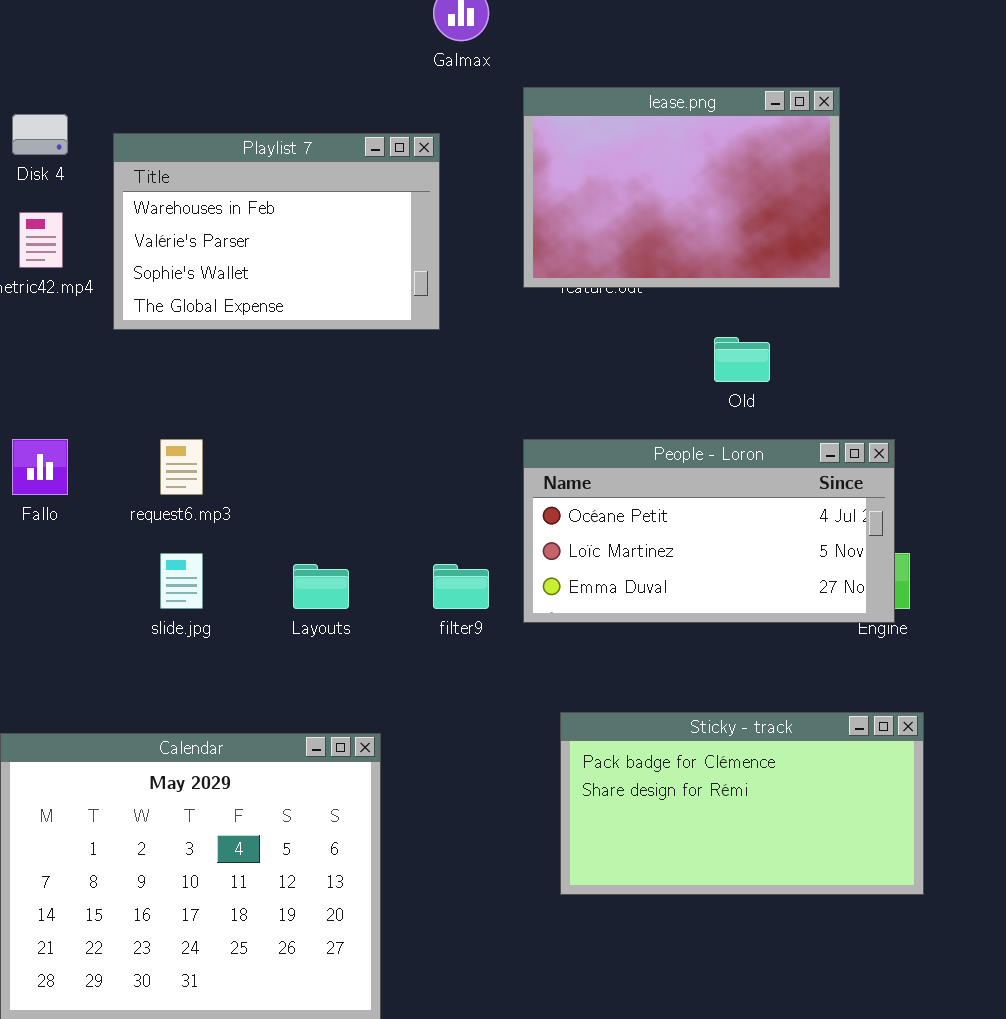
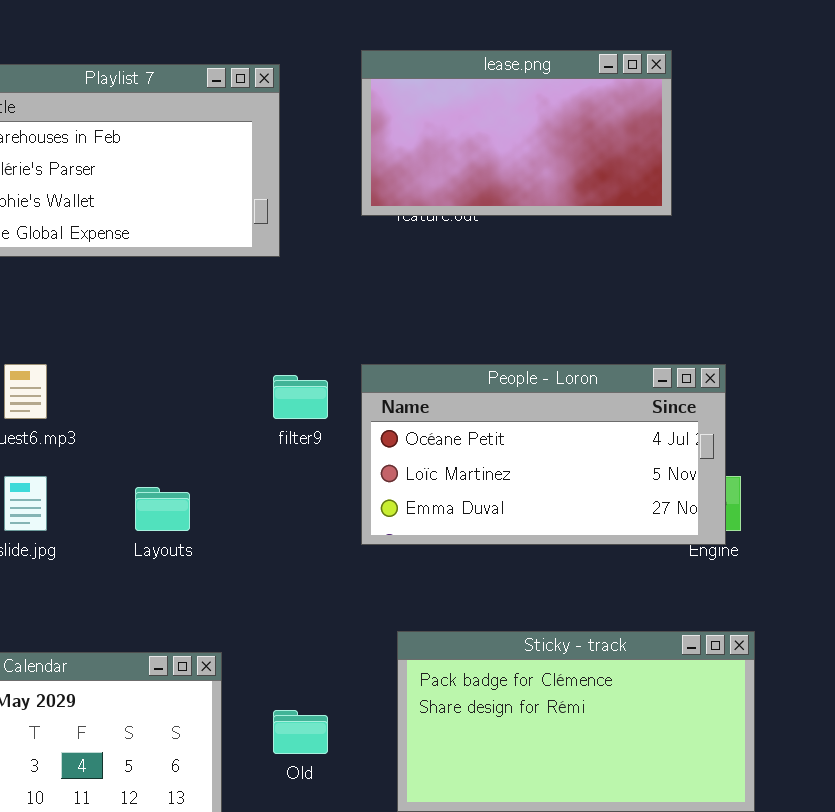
lease.png: [523,87,840,288] -> [361,50,672,216], resized
Old: [714,337,770,382] -> [273,710,328,754], moved
filter9: [433,564,489,609] -> [273,375,328,419], moved

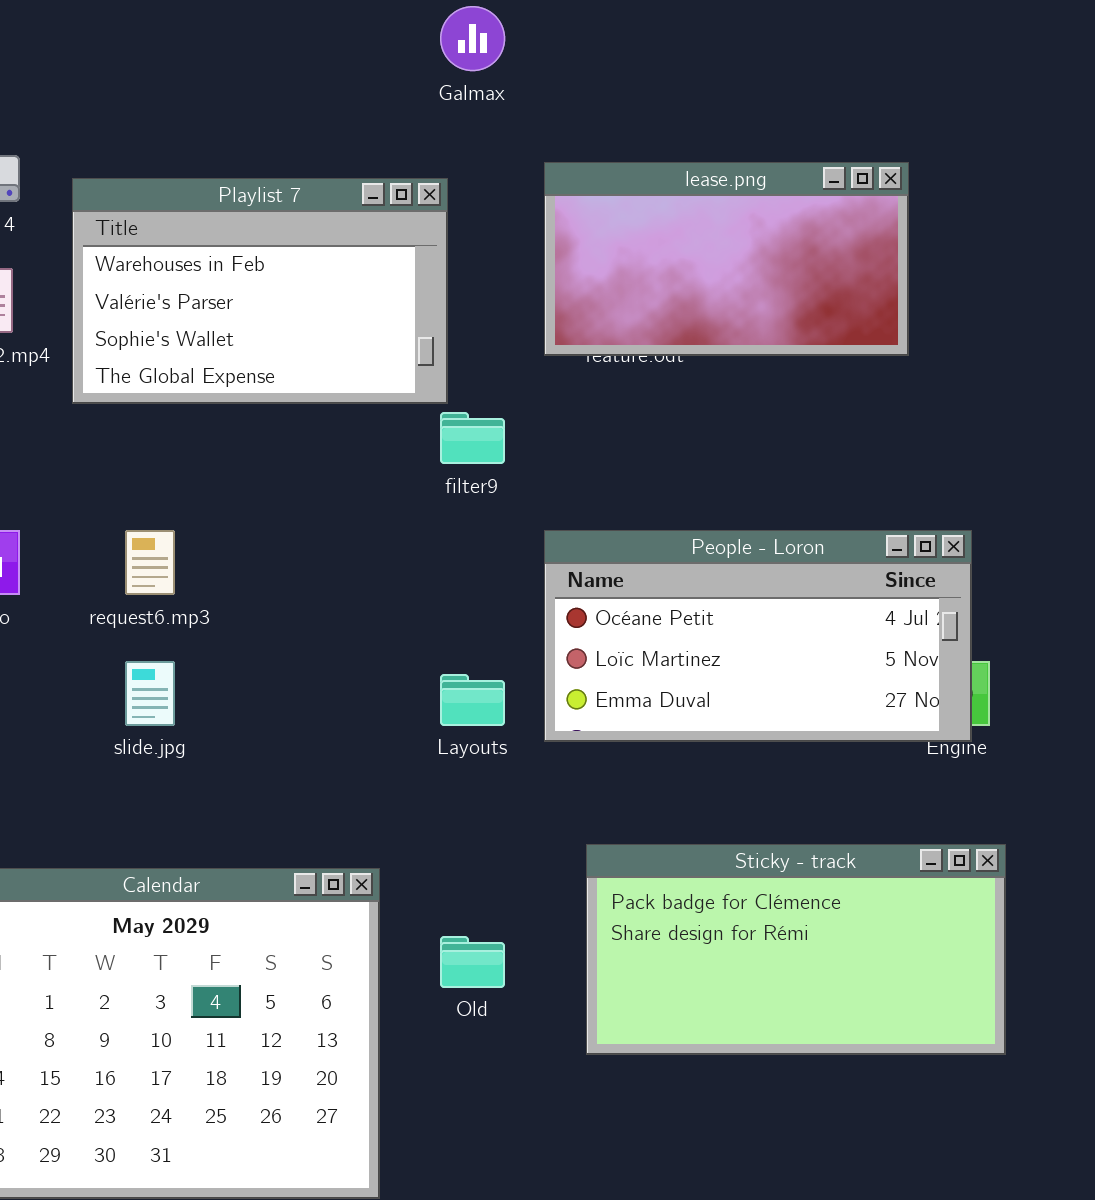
filter9: [273,375,328,419] -> [440,412,505,464], moved
Layouts: [135,487,190,531] -> [440,674,505,726], moved

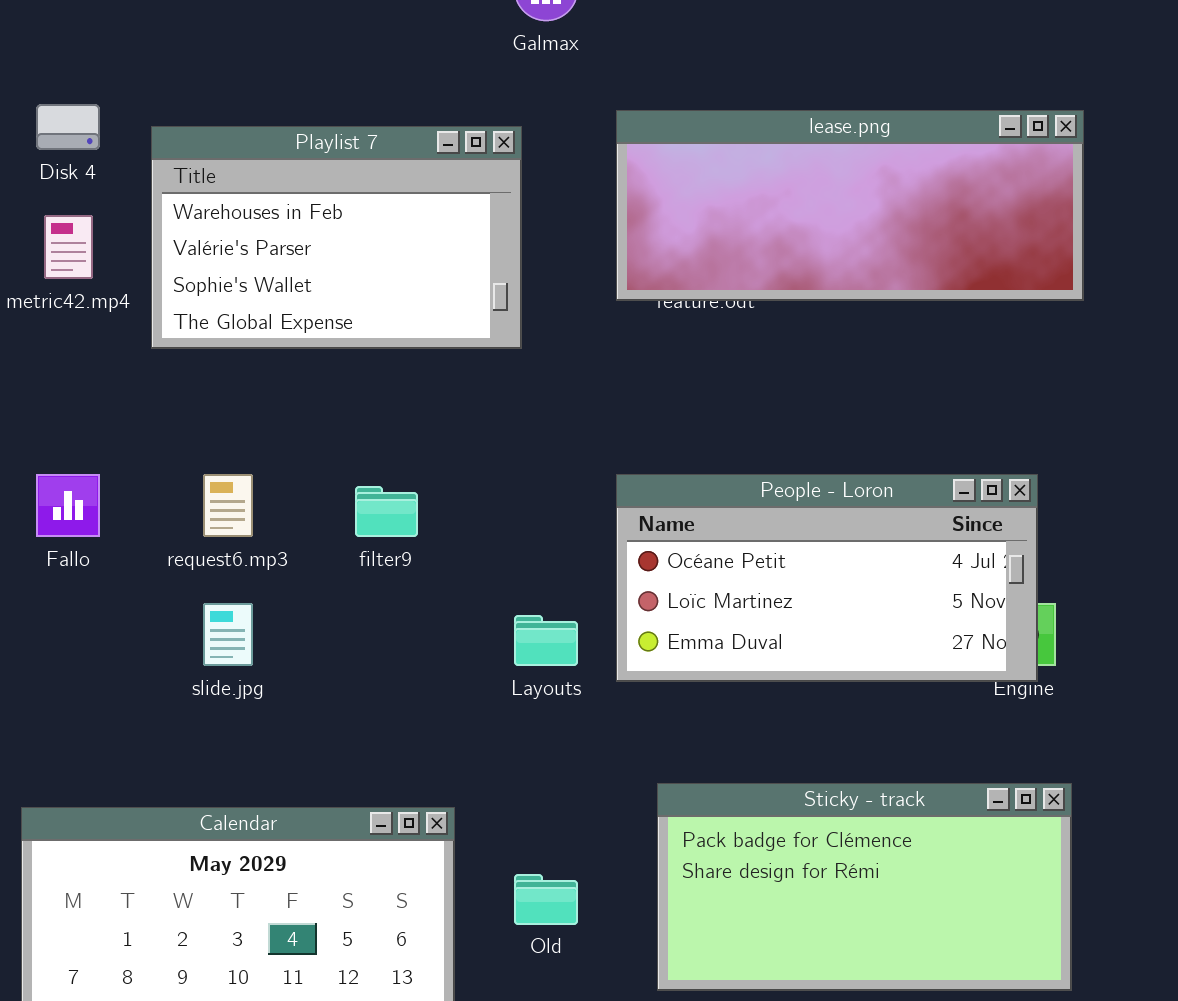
lease.png: [544,162,909,356] -> [616,110,1084,301], resized
filter9: [440,412,505,464] -> [355,486,418,537], moved

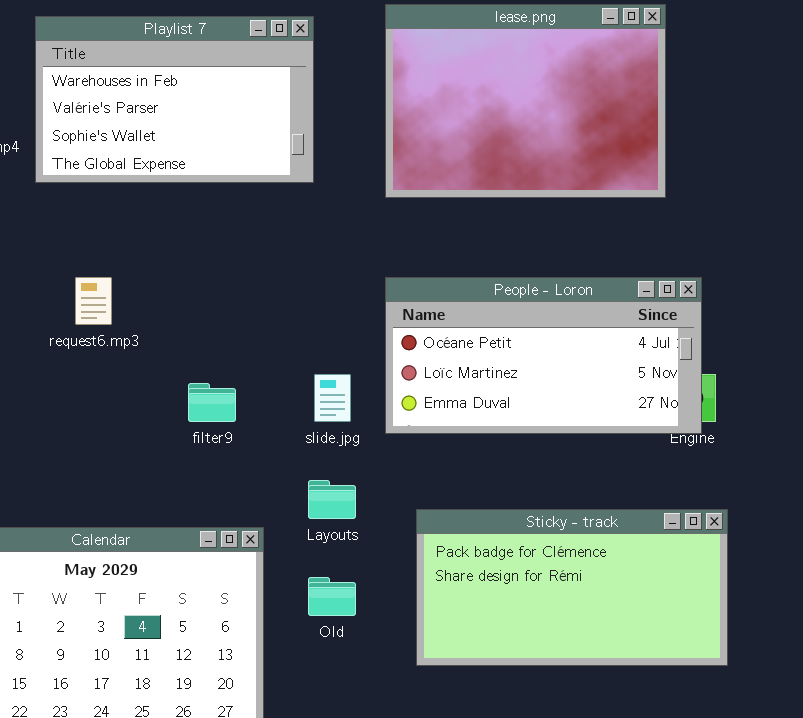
lease.png: [616,110,1084,301] -> [385,4,666,198], resized
filter9: [355,486,418,537] -> [188,383,236,422], moved
slide.jpg: [203,603,253,666] -> [314,374,351,422], moved
Layouts: [514,615,578,666] -> [308,480,356,519], moved

